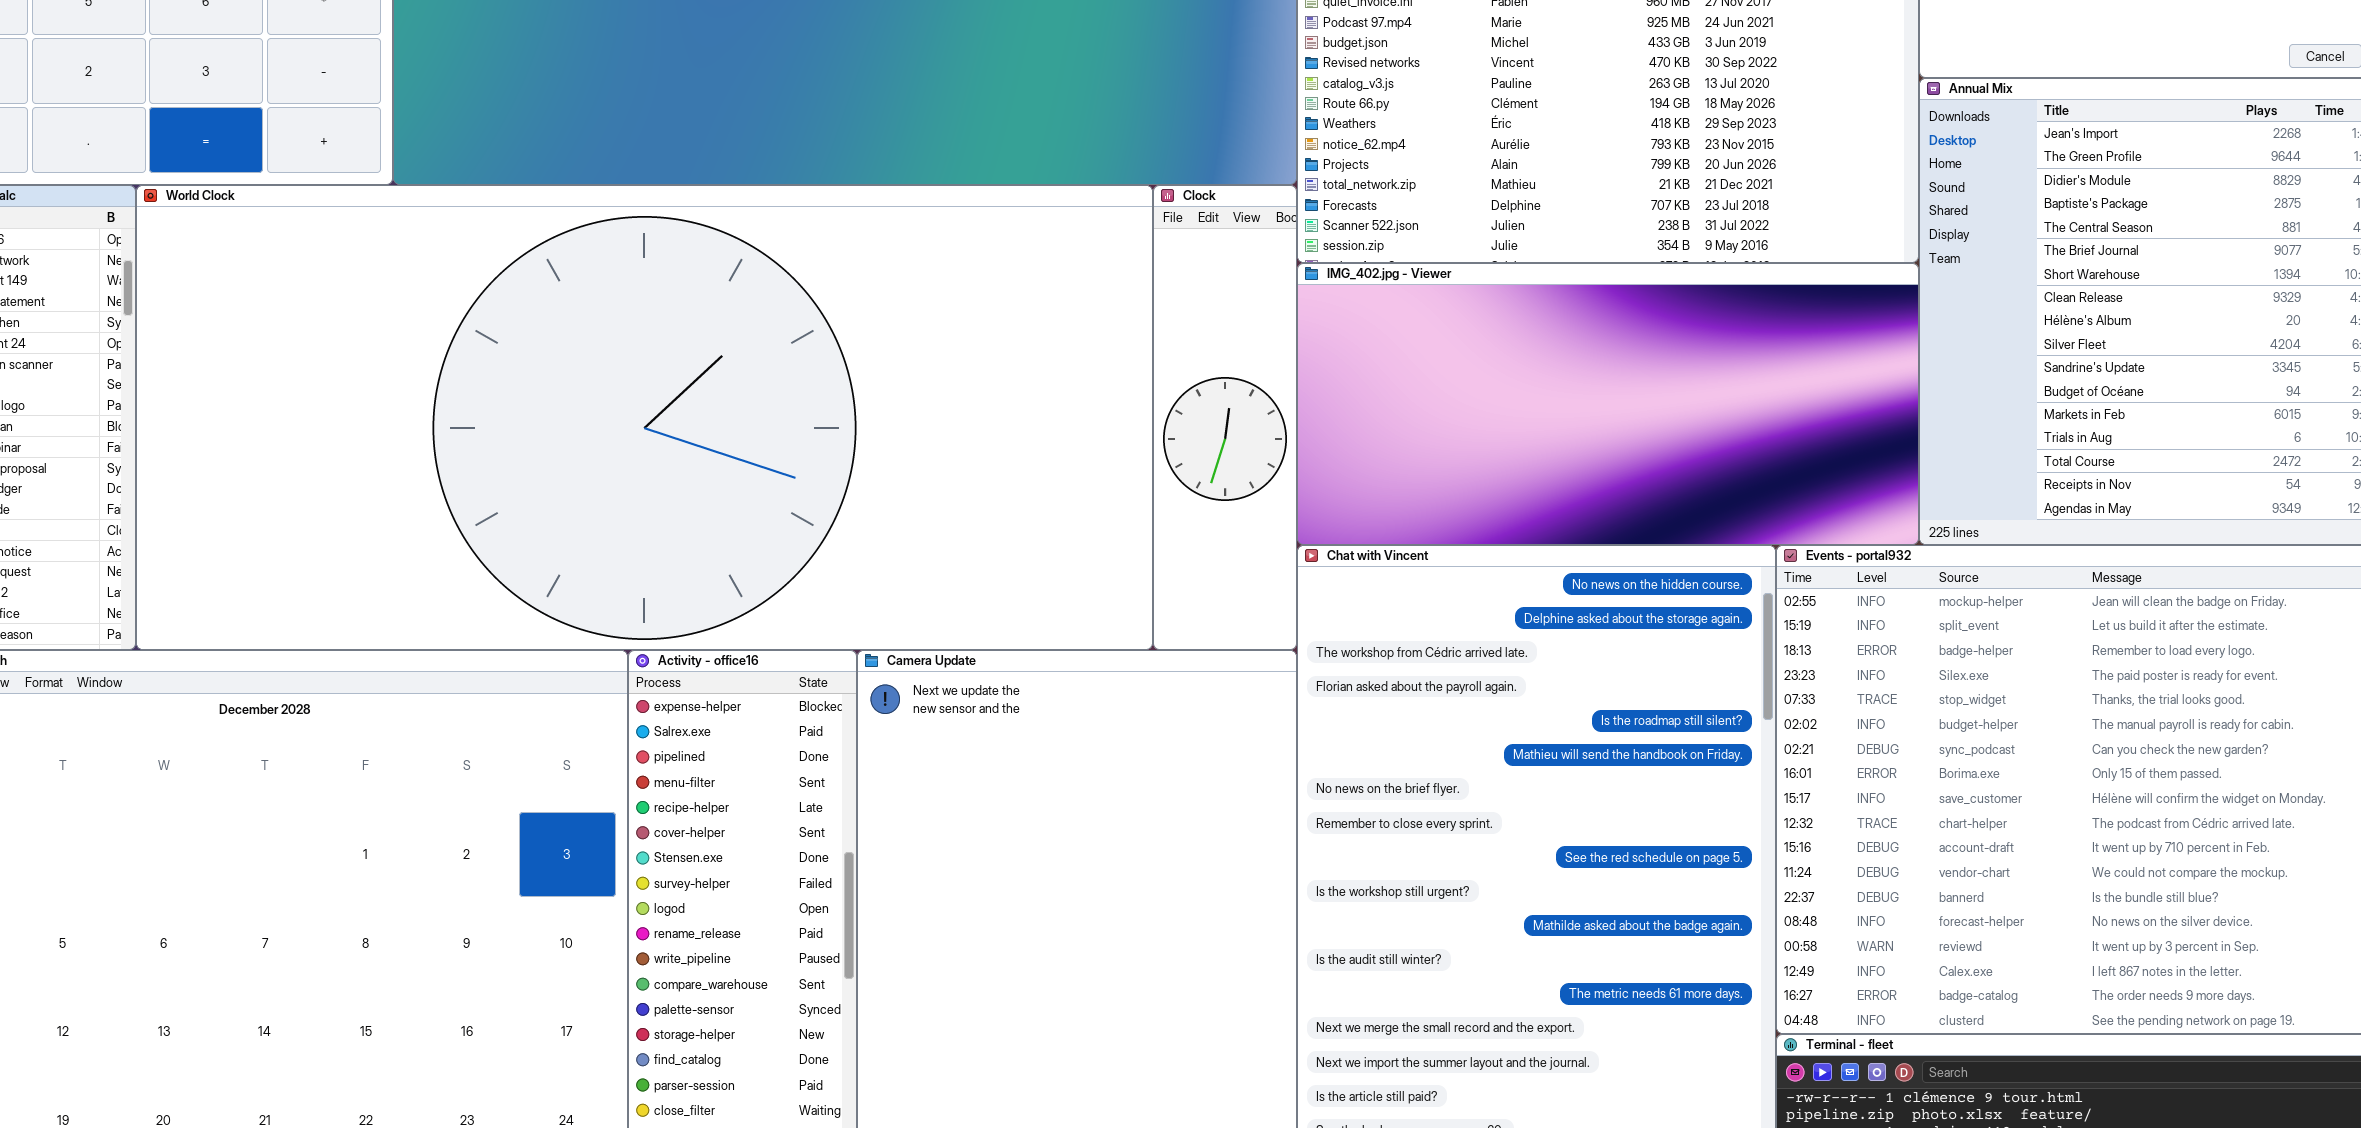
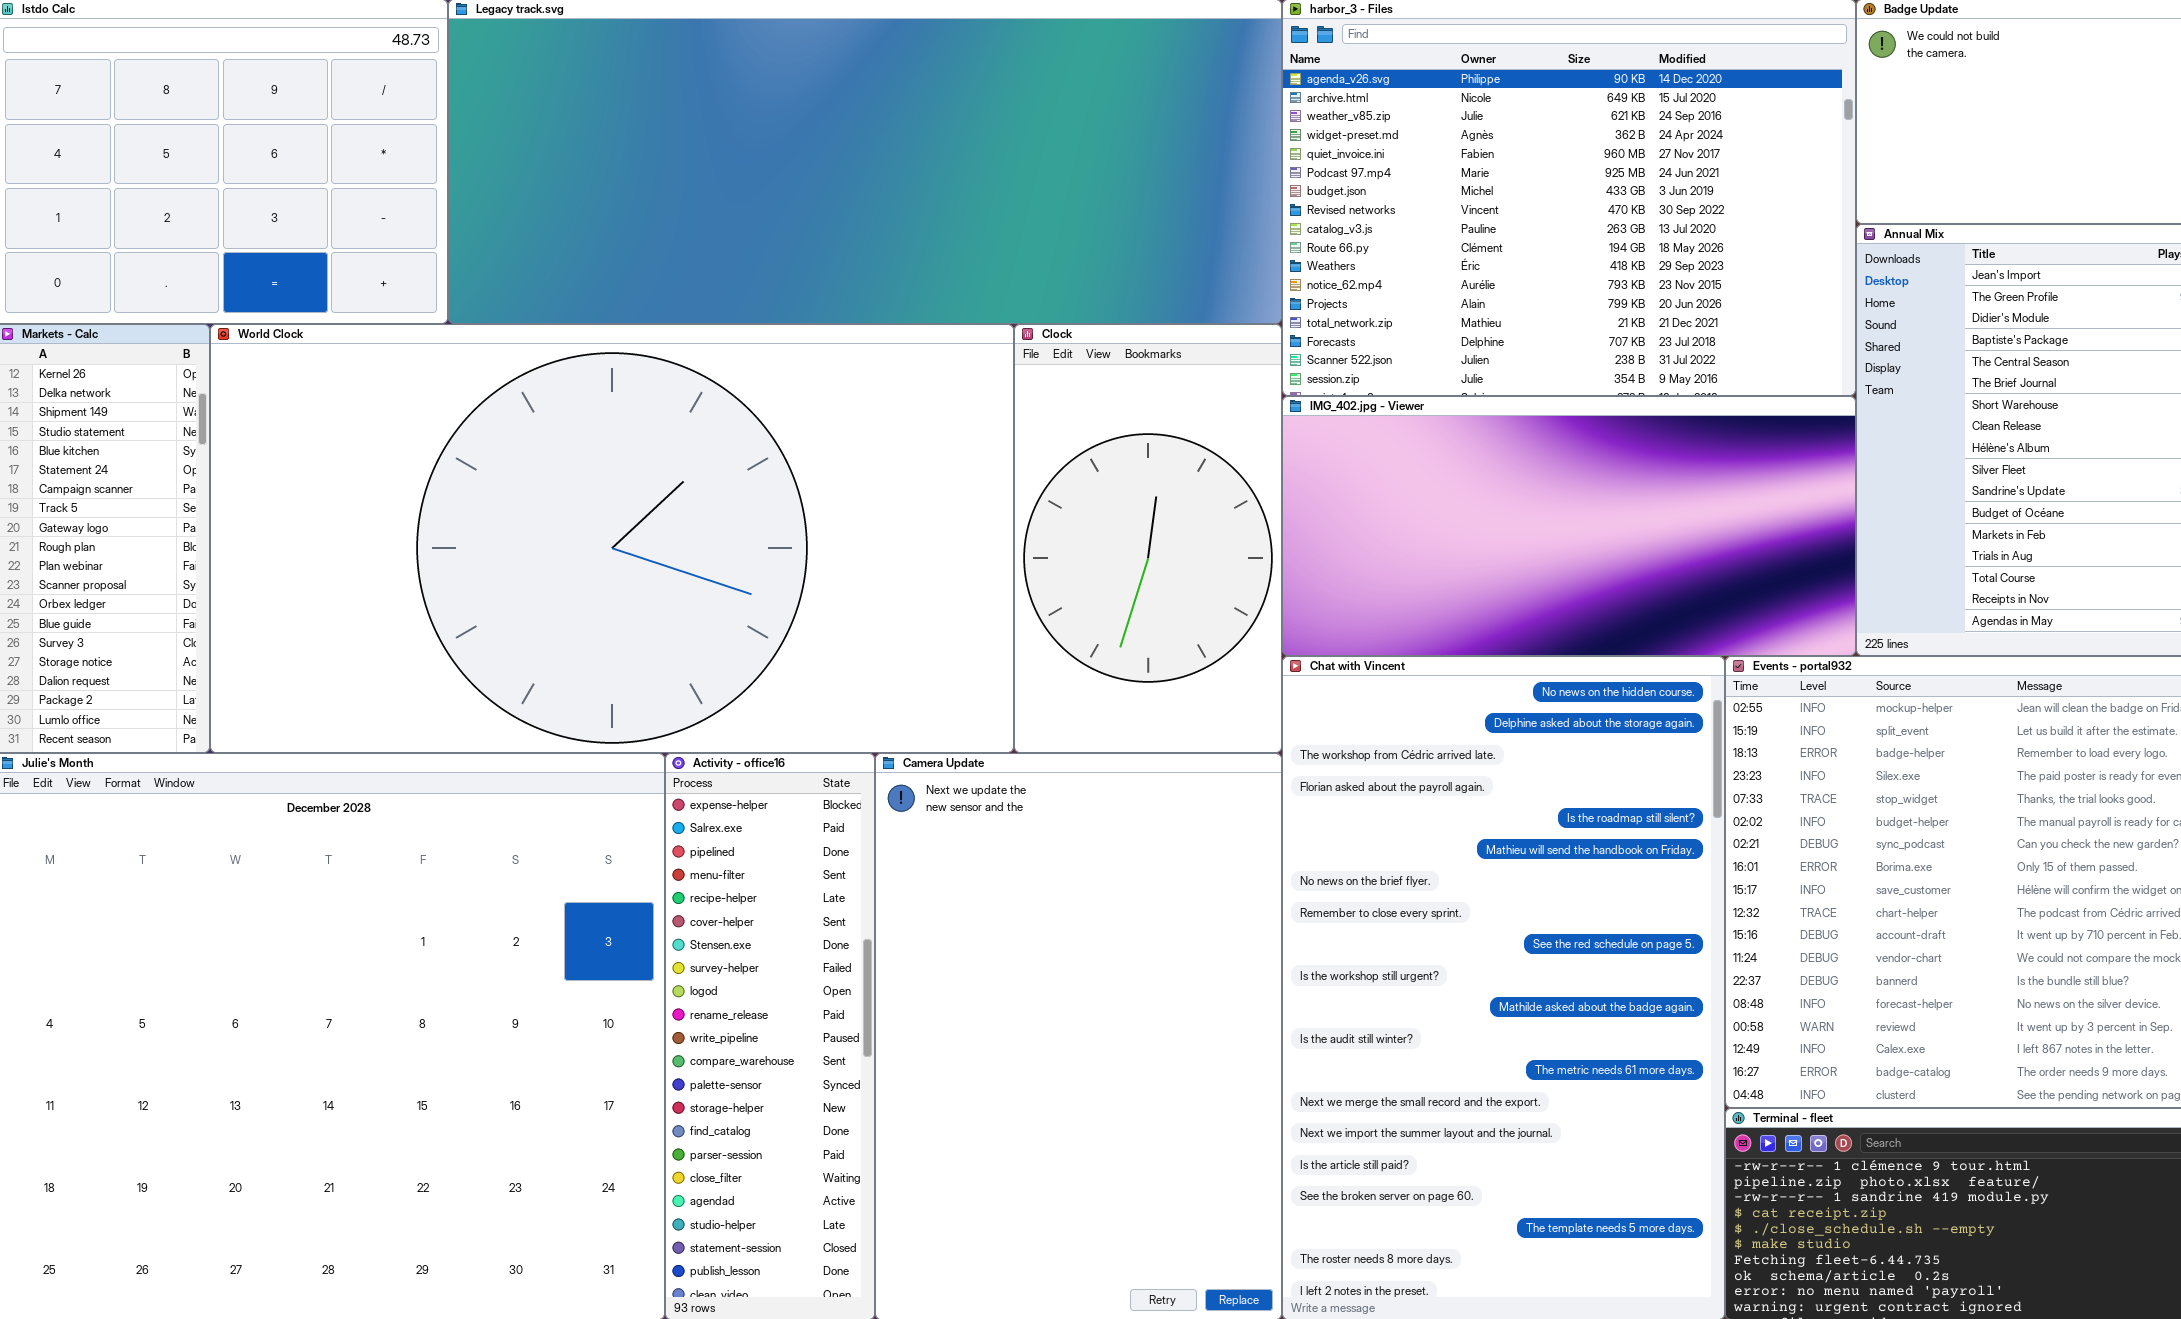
World Clock: [136,185,1153,650] -> [210,324,1014,753], resized
Clock: [1153,185,1297,650] -> [1014,324,1282,753], resized

